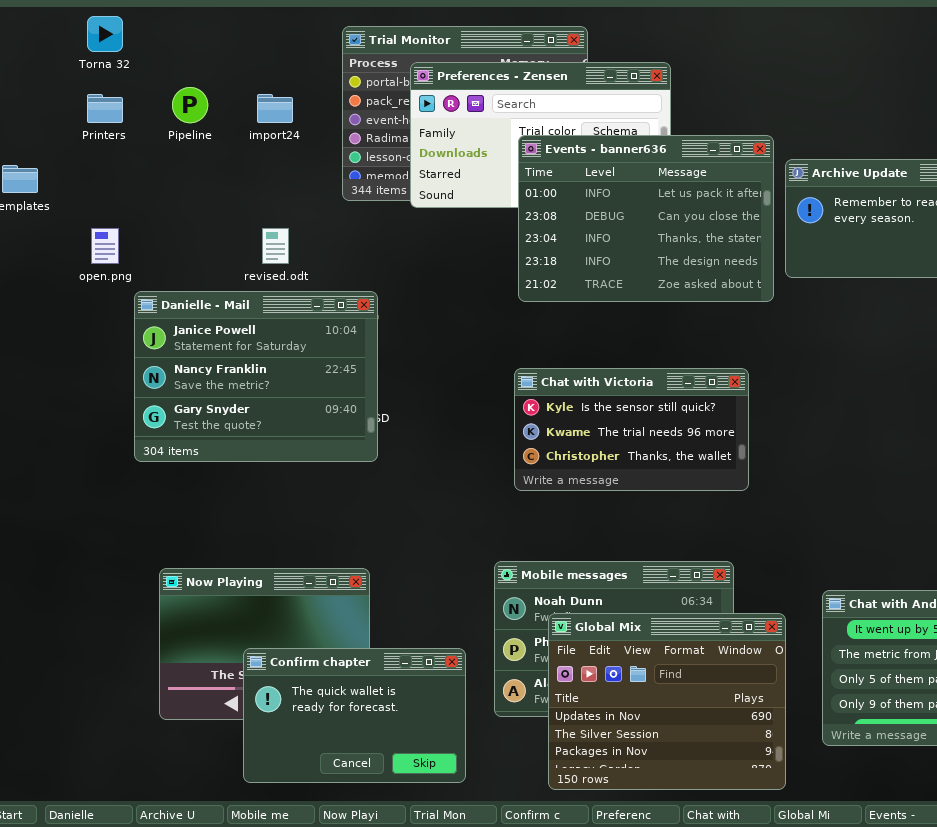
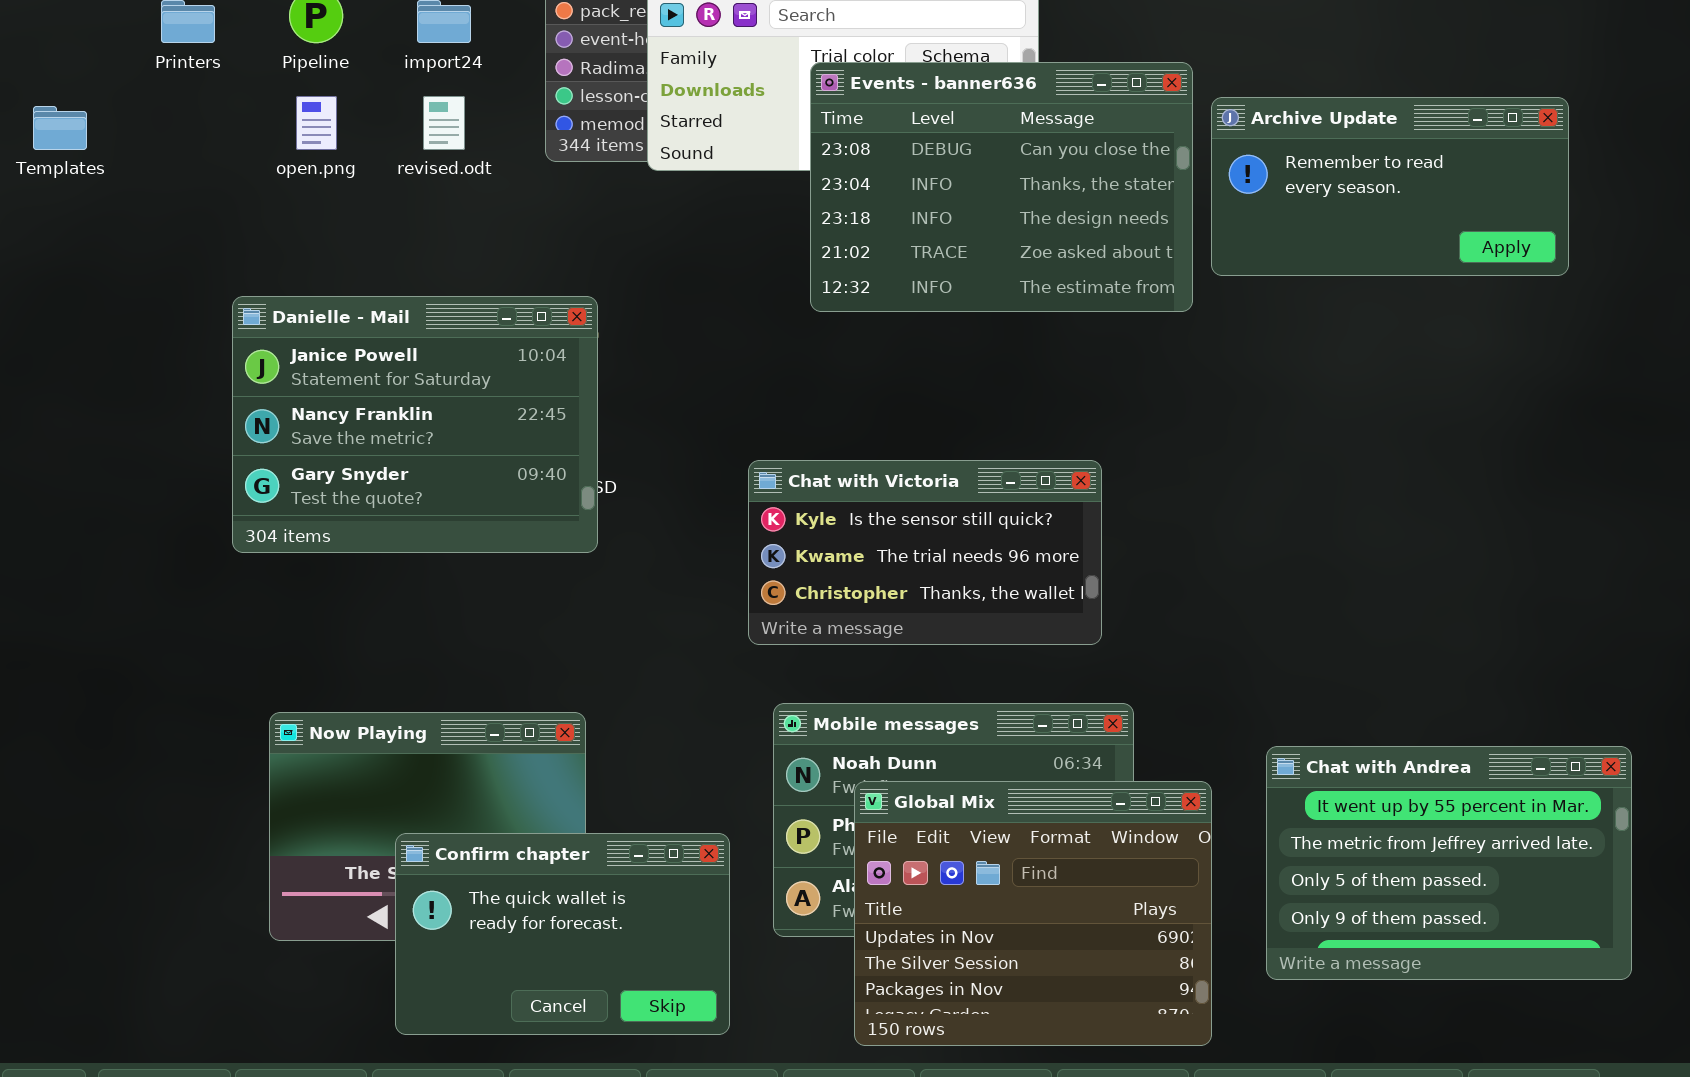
Events - banner636: [518,135,774,302] -> [810,62,1193,312], scrolled down 1 row
open.png: [91,228,119,264] -> [296,96,337,150], moved
revised.odt: [262,228,289,264] -> [423,96,465,150], moved
Chat with Victoria: [514,368,749,491] -> [748,460,1102,645], moved

